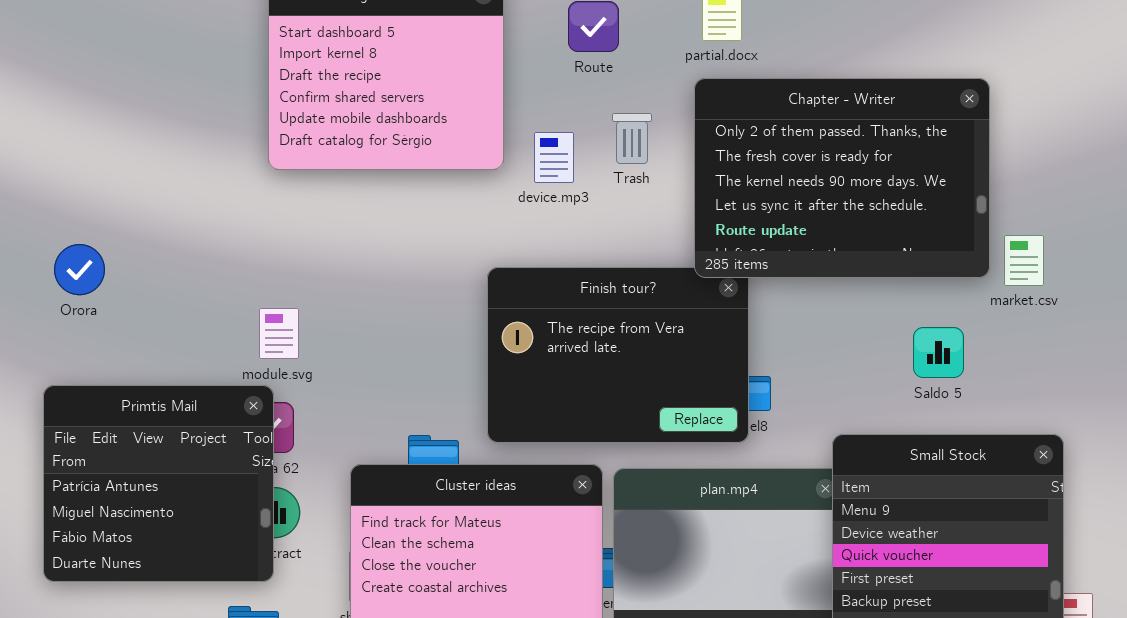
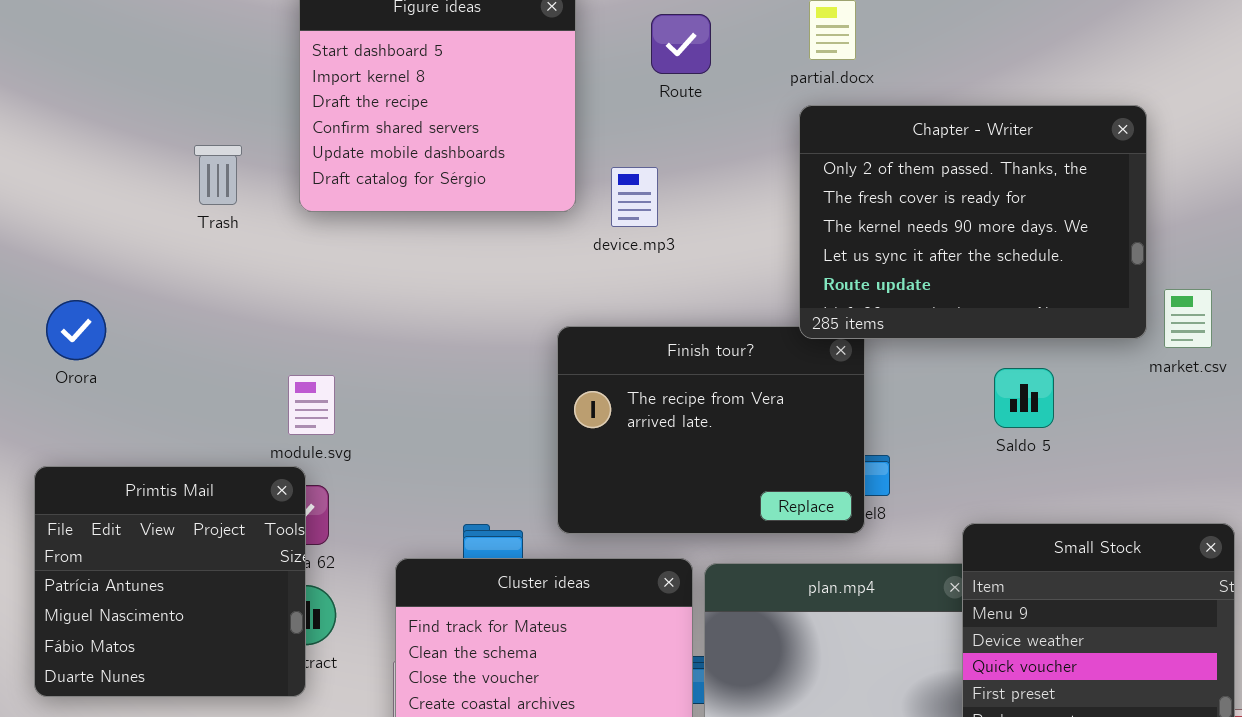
Trash: [612,113,652,164] -> [194,145,242,205], moved
Saldo 5: [913,327,964,378] -> [994,368,1054,428], moved

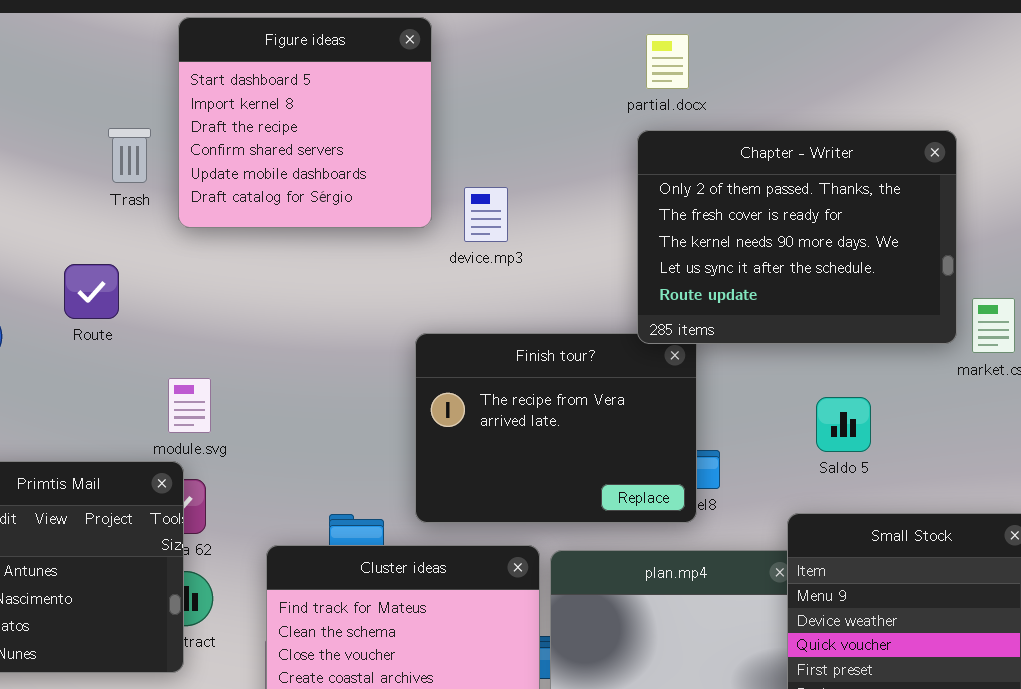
Route: [651,14,711,74] -> [64,264,119,319], moved
Trash: [194,145,242,205] -> [108,128,151,183], moved
Saldo 5: [994,368,1054,428] -> [816,397,871,452], moved

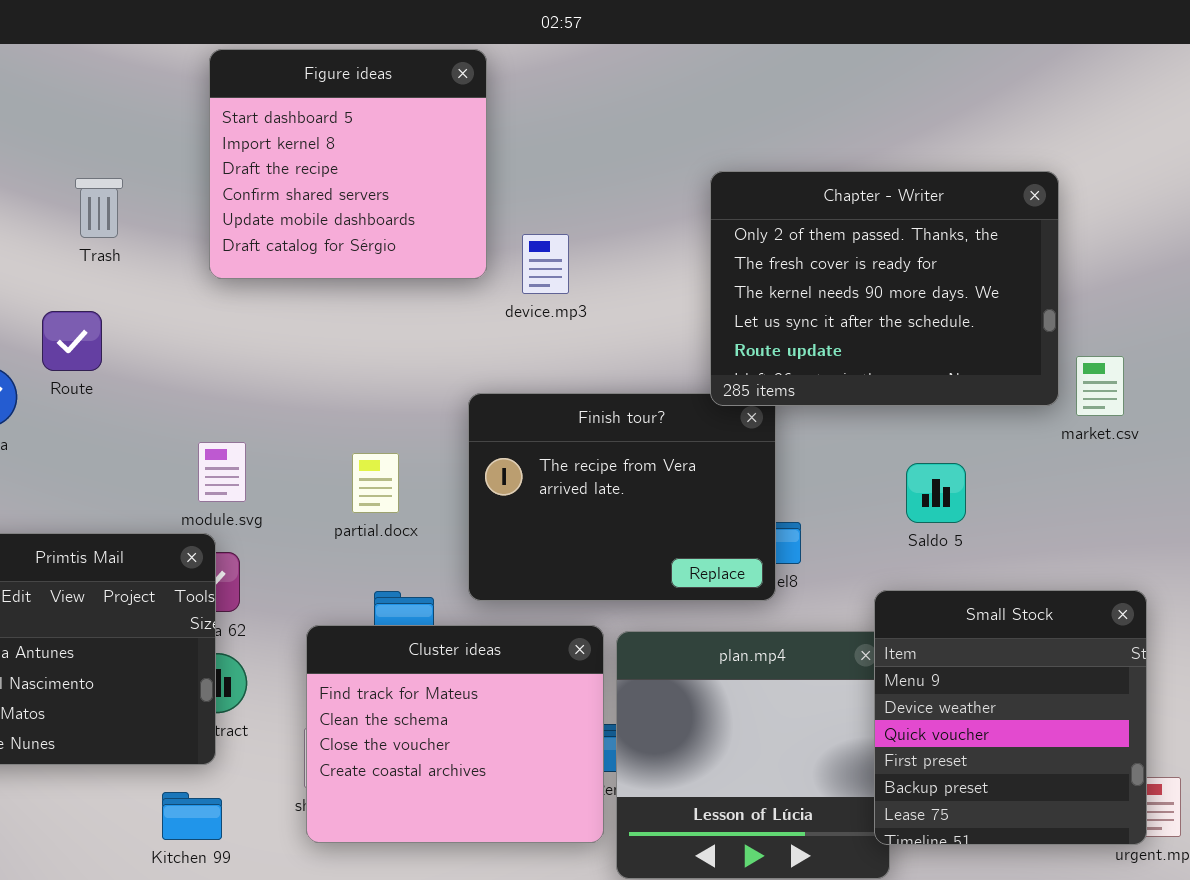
partial.docx: [646,34,689,89] -> [352,453,399,513], moved
Trash: [108,128,151,183] -> [75,178,123,238], moved
Route: [64,264,119,319] -> [42,311,102,371], moved

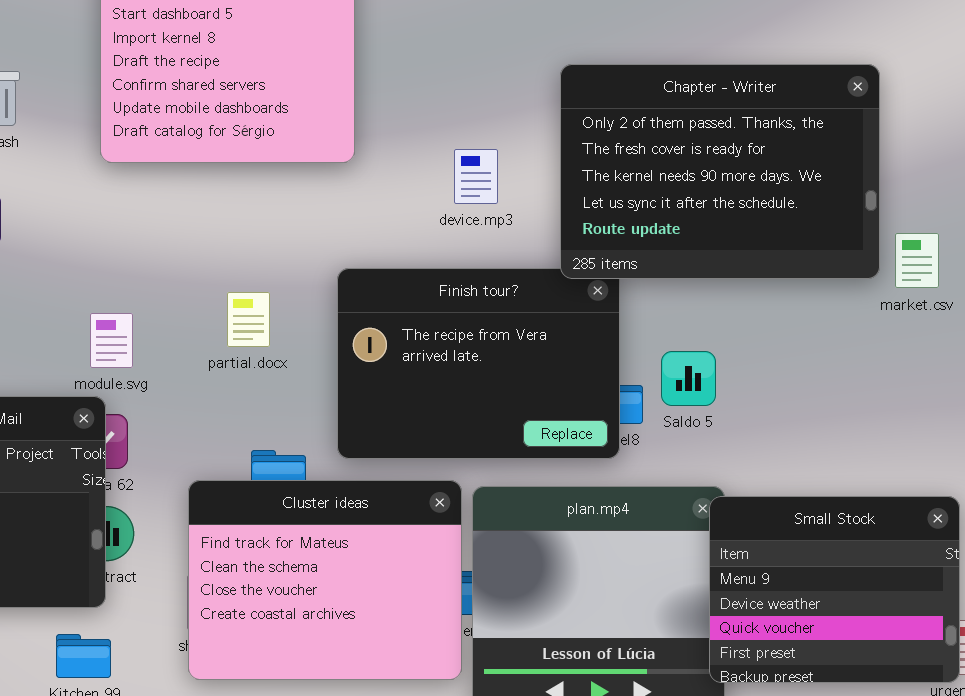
device.mp3: [522,234,569,294] -> [454,149,498,204], moved
partial.docx: [352,453,399,513] -> [227,292,270,347], moved
Saldo 5: [906,463,966,523] -> [661,351,716,406], moved
Small Stock: [874,590,1147,845] -> [709,496,960,683], resized

